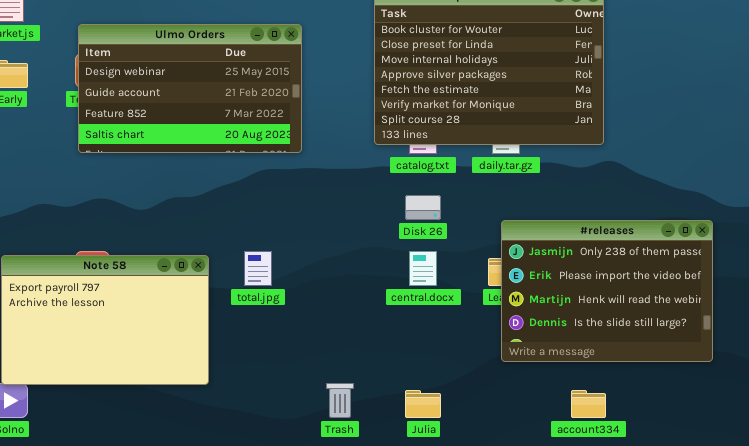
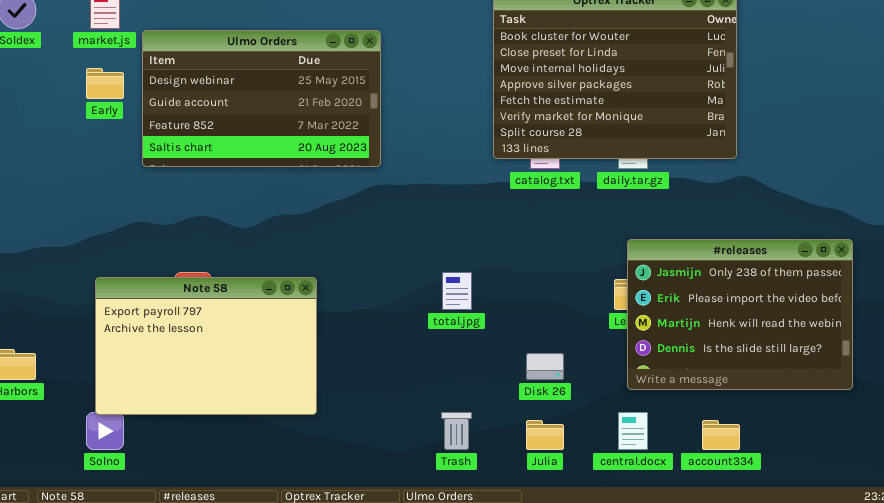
Ulmo Orders: [78,24,302,153] -> [142,30,381,167], moved
Disk 26: [405,195,441,220] -> [526,353,564,380], moved
total.jpg: [244,251,272,286] -> [442,272,472,310], moved
central.docx: [409,251,437,286] -> [618,412,648,450], moved

